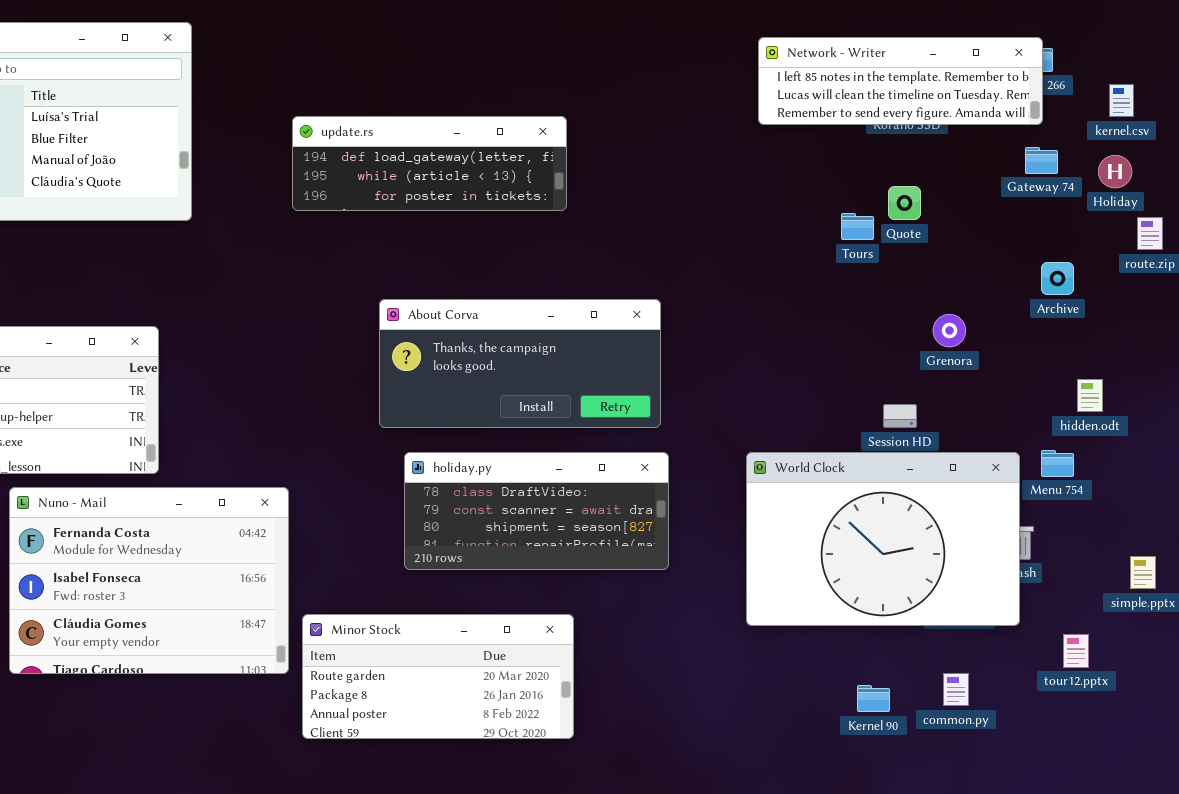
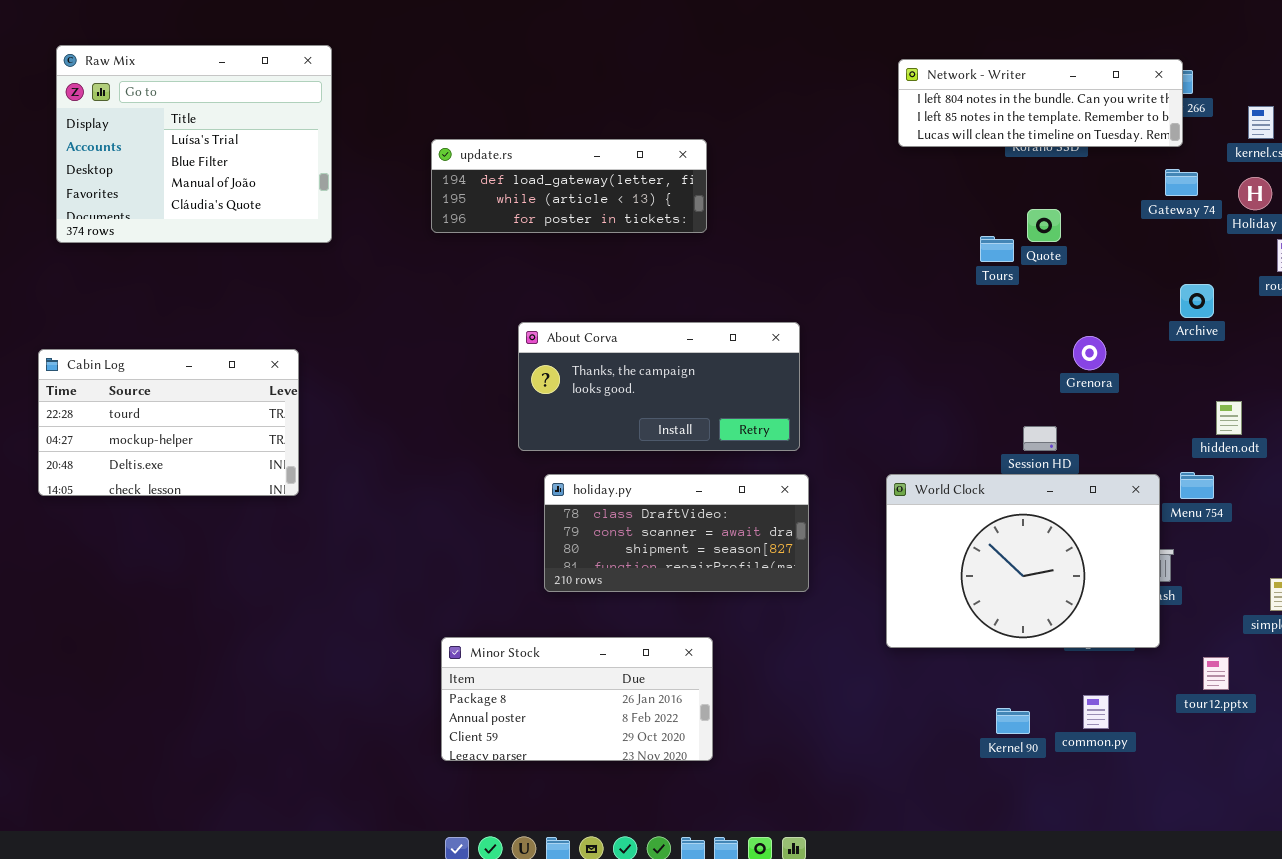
Network - Writer: [758,37,1043,125] -> [898,59,1183,147], scrolled up 1 row
Nuno - Mail: [9,487,289,674] -> none, closed
Minor Stock: [302,614,574,739] -> [441,637,713,761], scrolled down 1 row

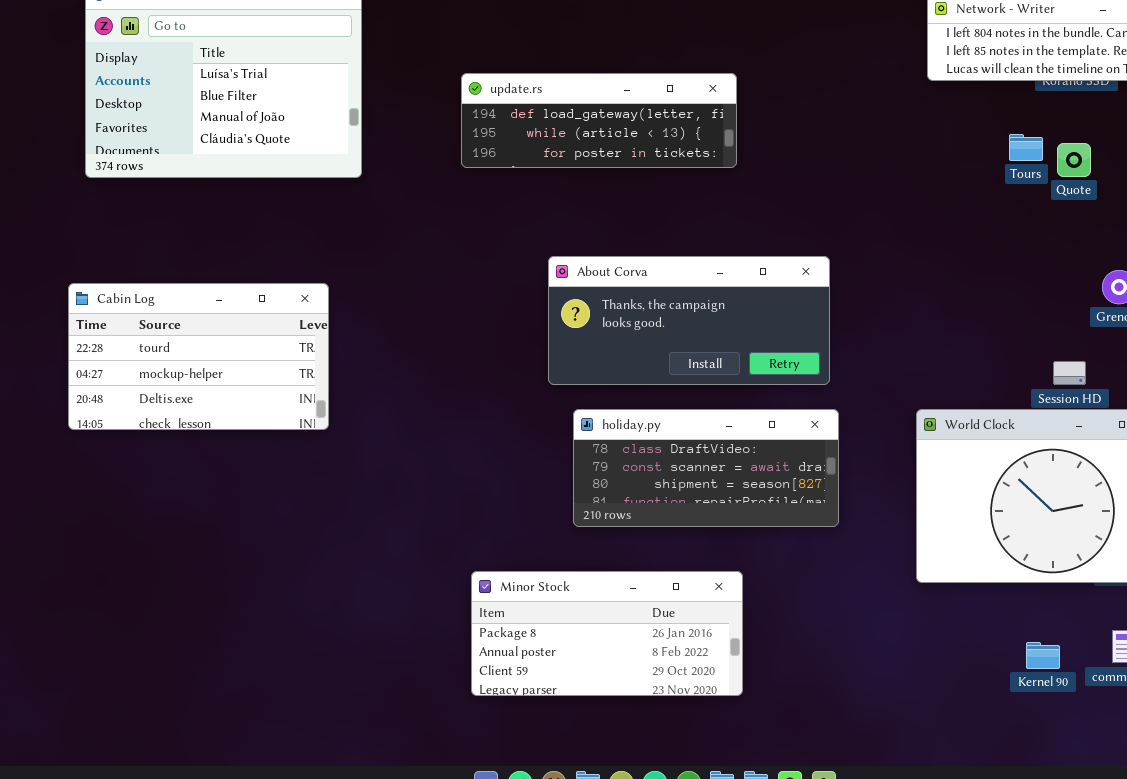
Tours: [980,236,1014,262] -> [1009,134,1043,161], moved

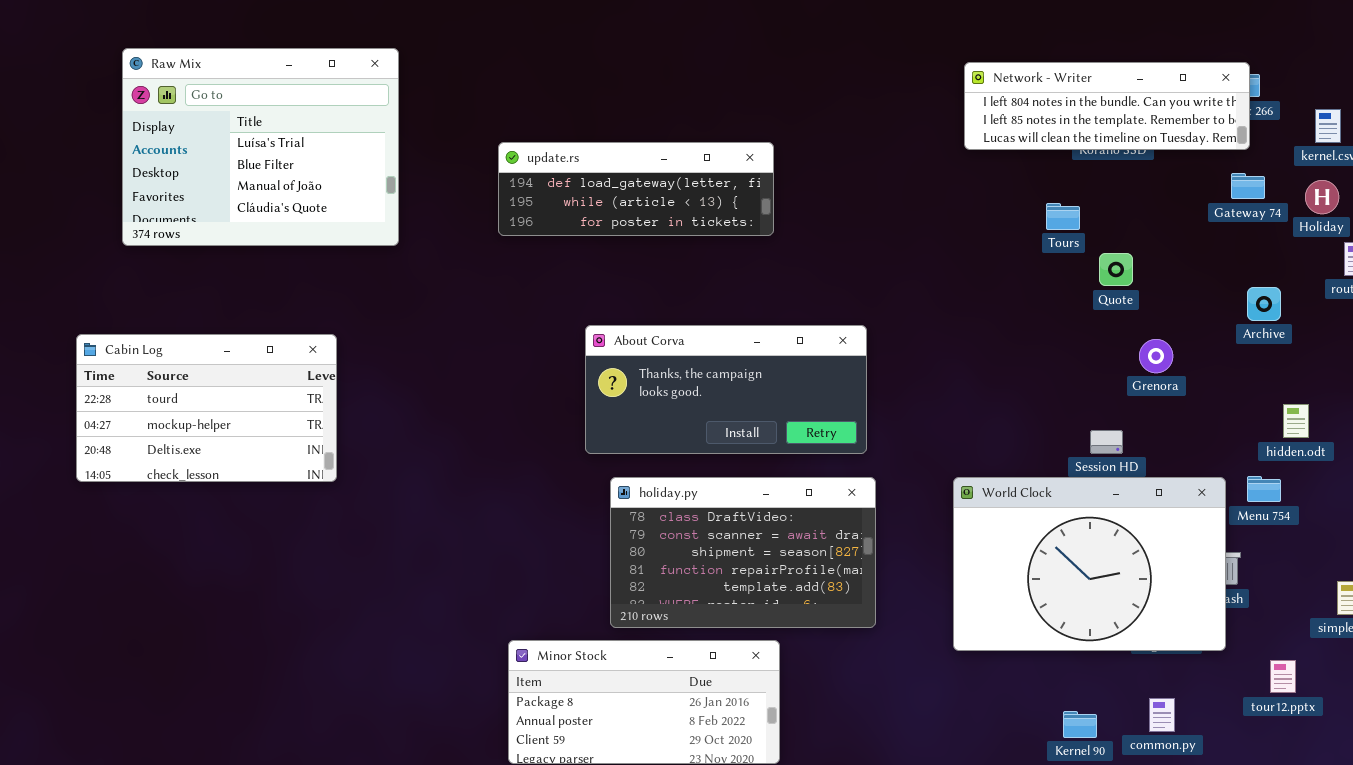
Quote: [1057,143,1091,177] -> [1099,253,1133,286], moved
Cabin Log: [68,283,329,430] -> [76,334,337,482], moved
holiday.py: [573,409,839,527] -> [610,477,876,628], resized

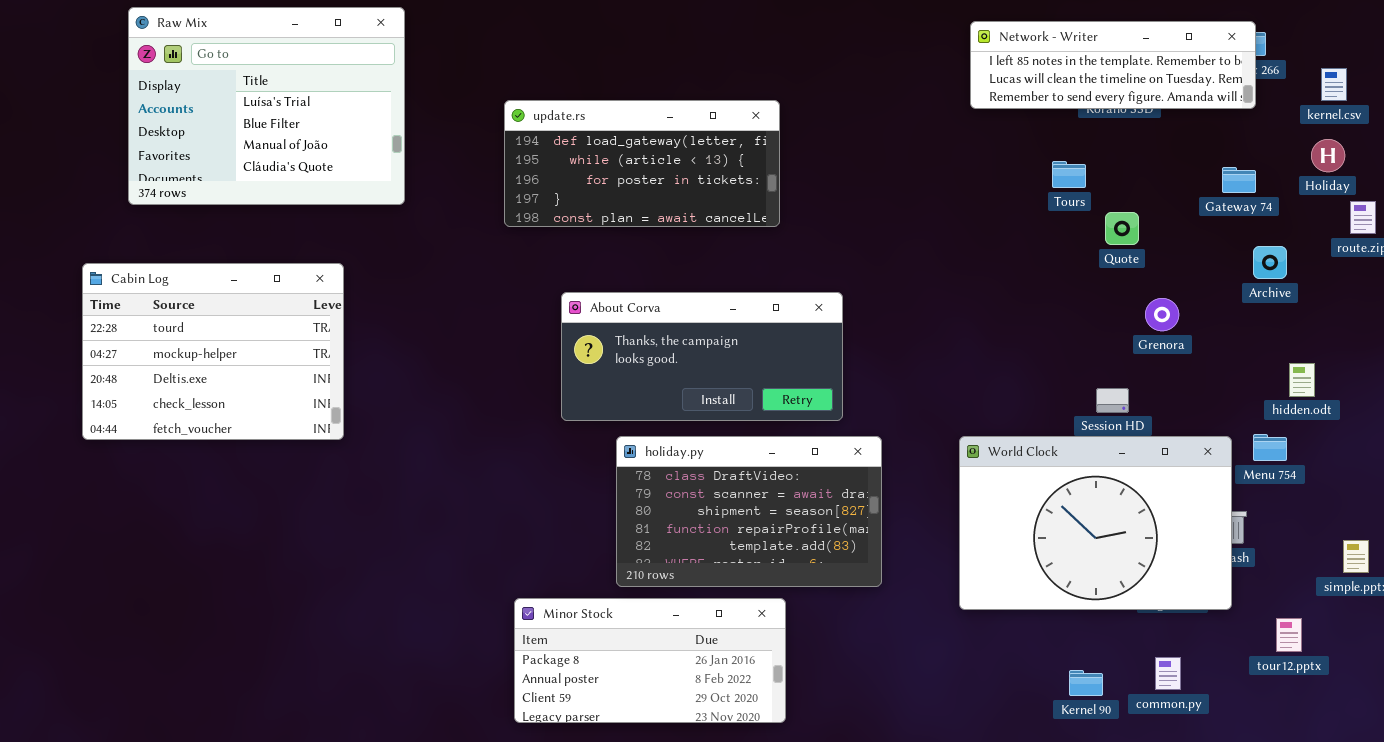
Network - Writer: [964,62,1250,150] -> [970,21,1256,109], scrolled down 1 row
update.rs: [498,142,774,236] -> [504,100,780,227], resized
Gateway 74: [1231,173,1265,199] -> [1222,167,1256,193], moved
About Corva: [585,325,867,454] -> [561,292,843,421], moved
Cabin Log: [76,334,337,482] -> [82,263,344,440], resized

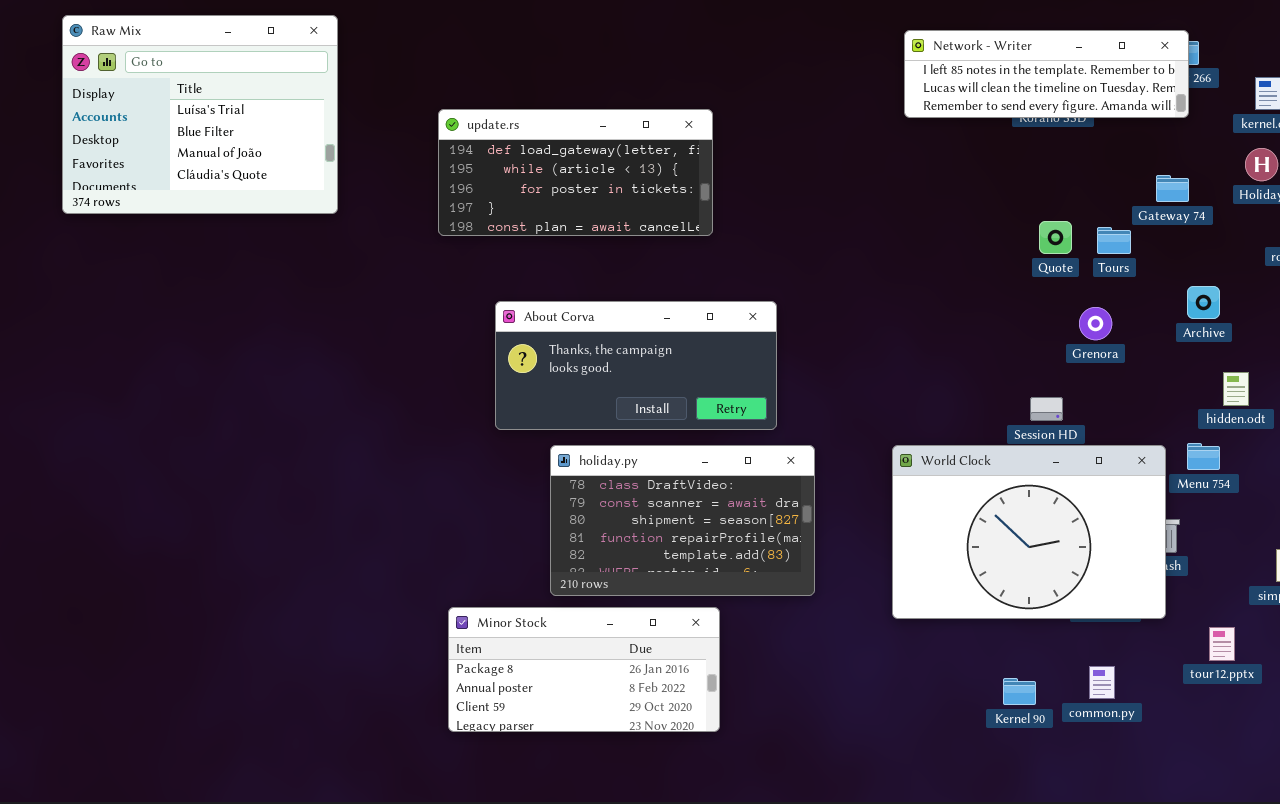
Tours: [1052,161,1086,188] -> [1097,227,1131,254], moved
Archive: [1253,246,1287,279] -> [1187,286,1220,319], moved
Cabin Log: [82,263,344,440] -> none, closed

